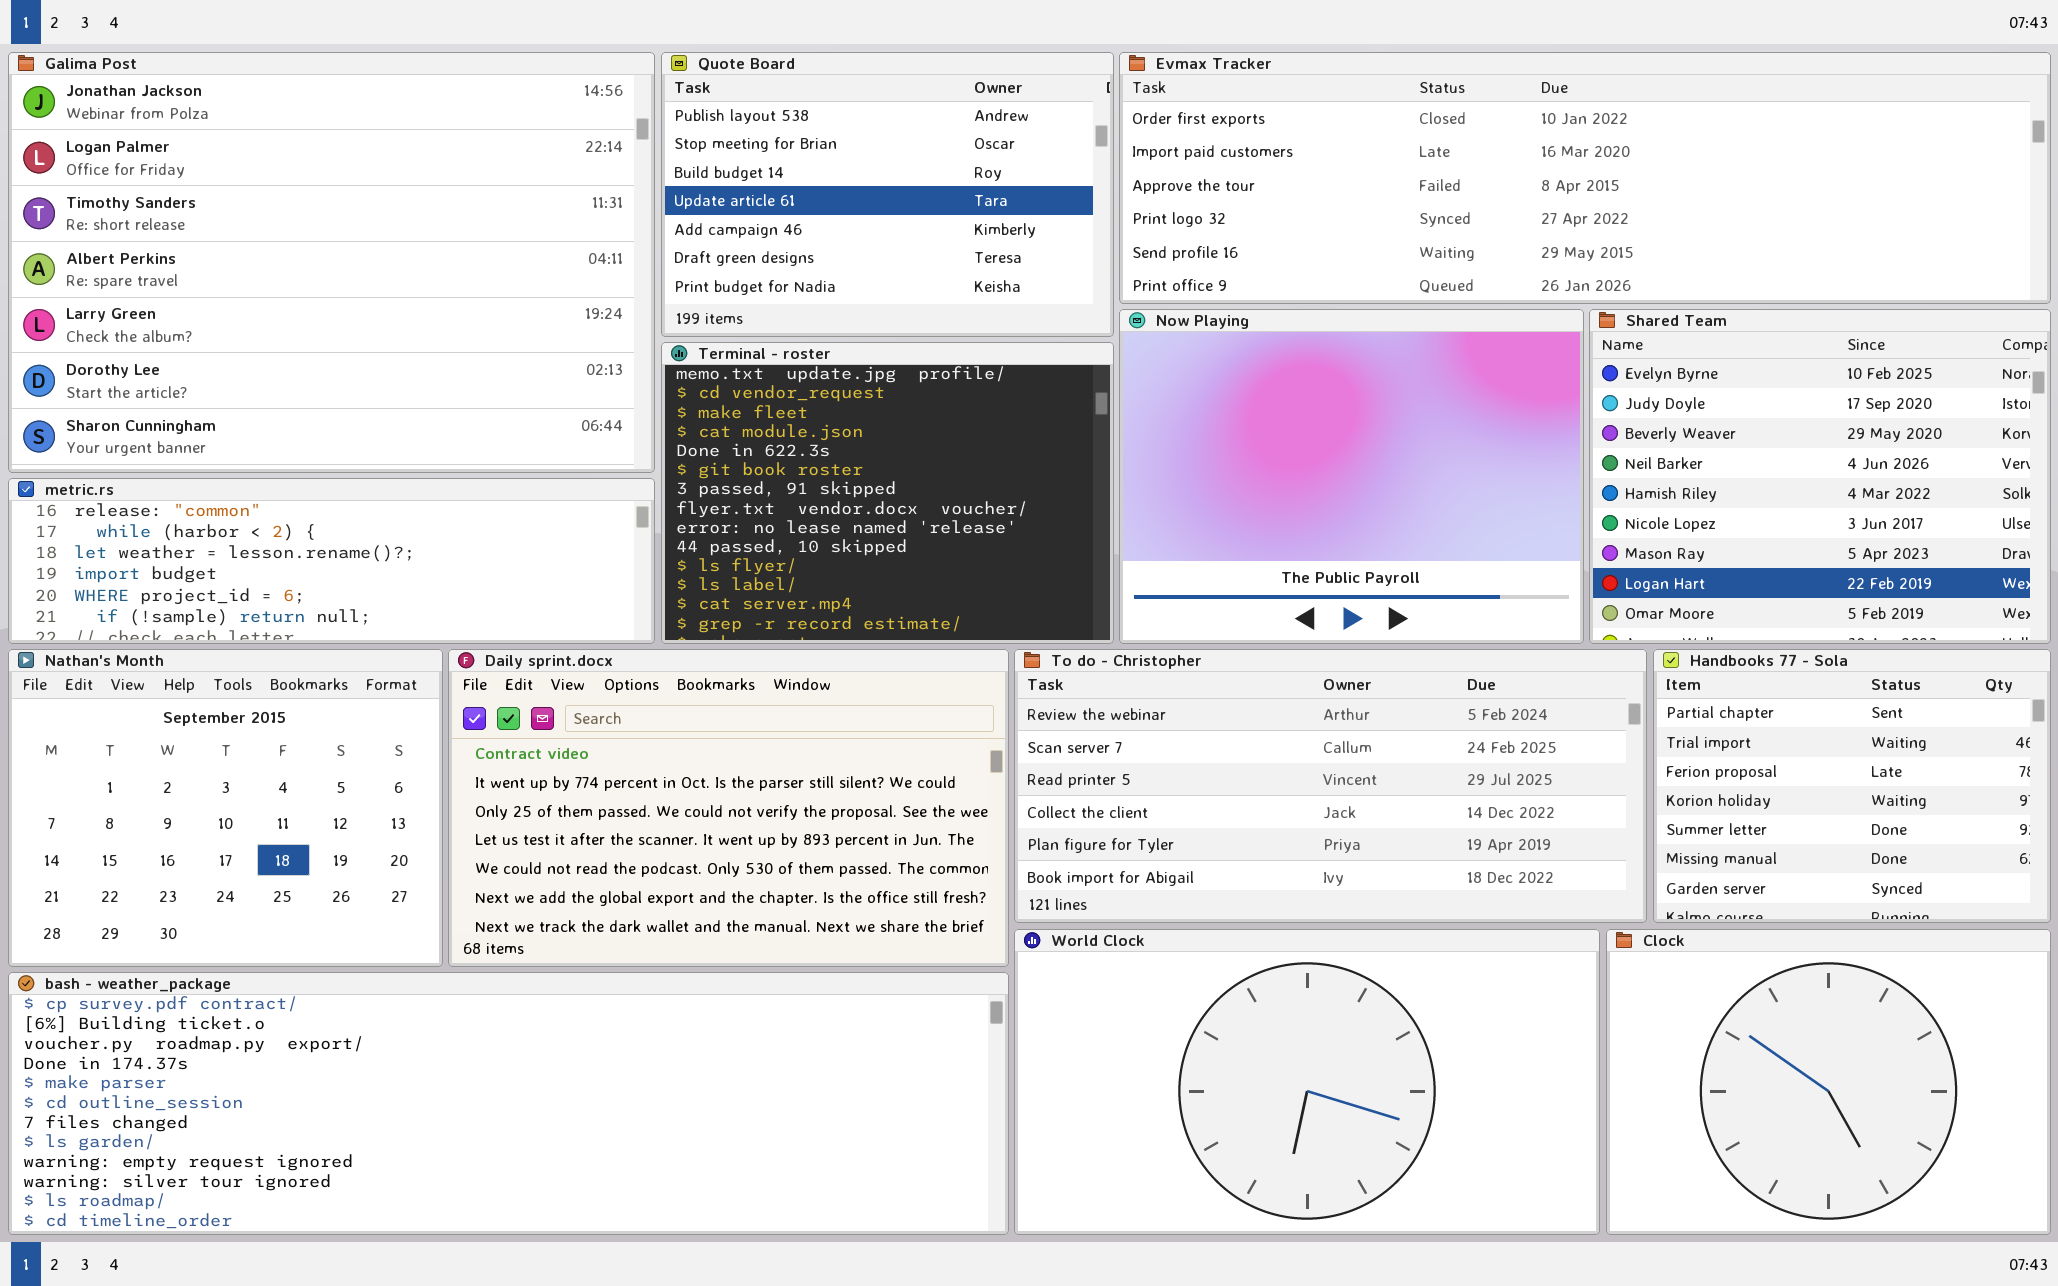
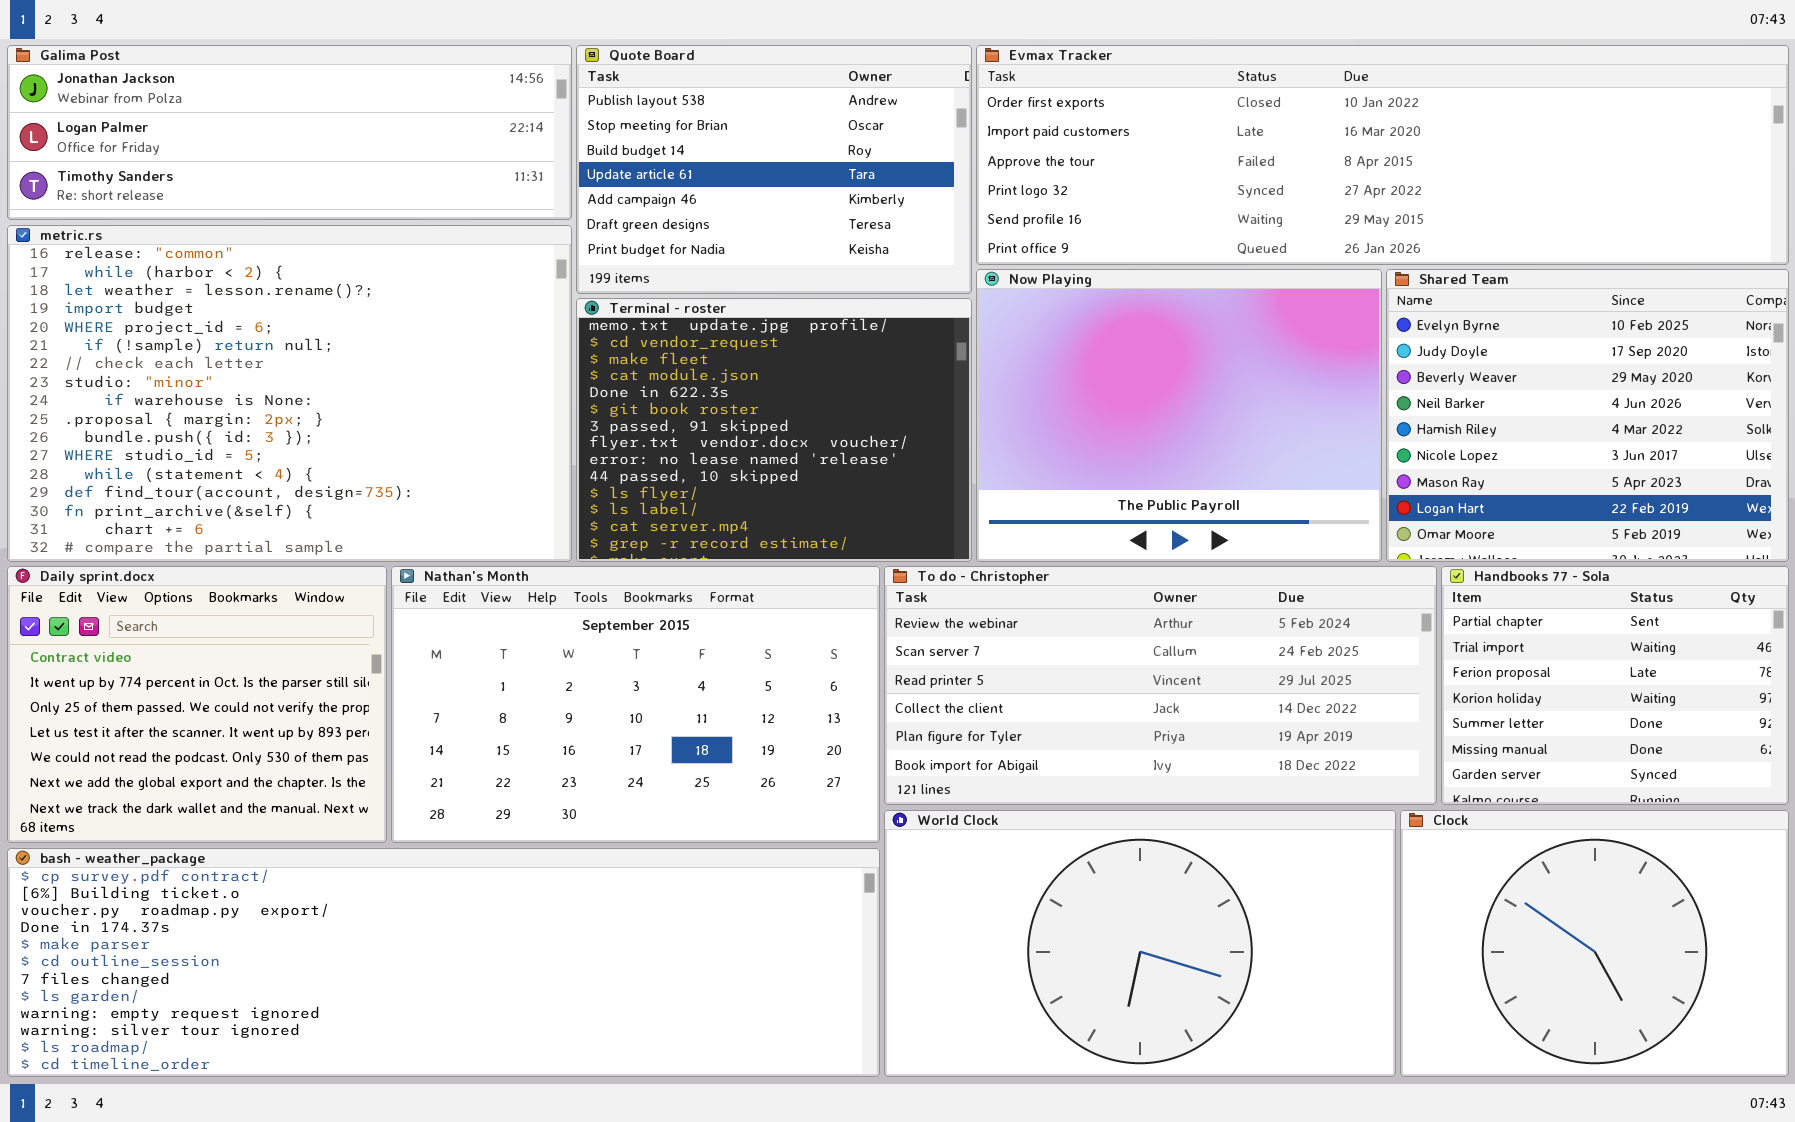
Galima Post: [8,52,655,473] -> [7,45,572,220], resized
metric.rs: [8,478,655,644] -> [7,225,572,562], resized
Nathan's Month: [8,649,443,967] -> [391,566,880,843], moved, resized
Daily sprint.docx: [448,649,1009,967] -> [7,566,387,843], moved, resized

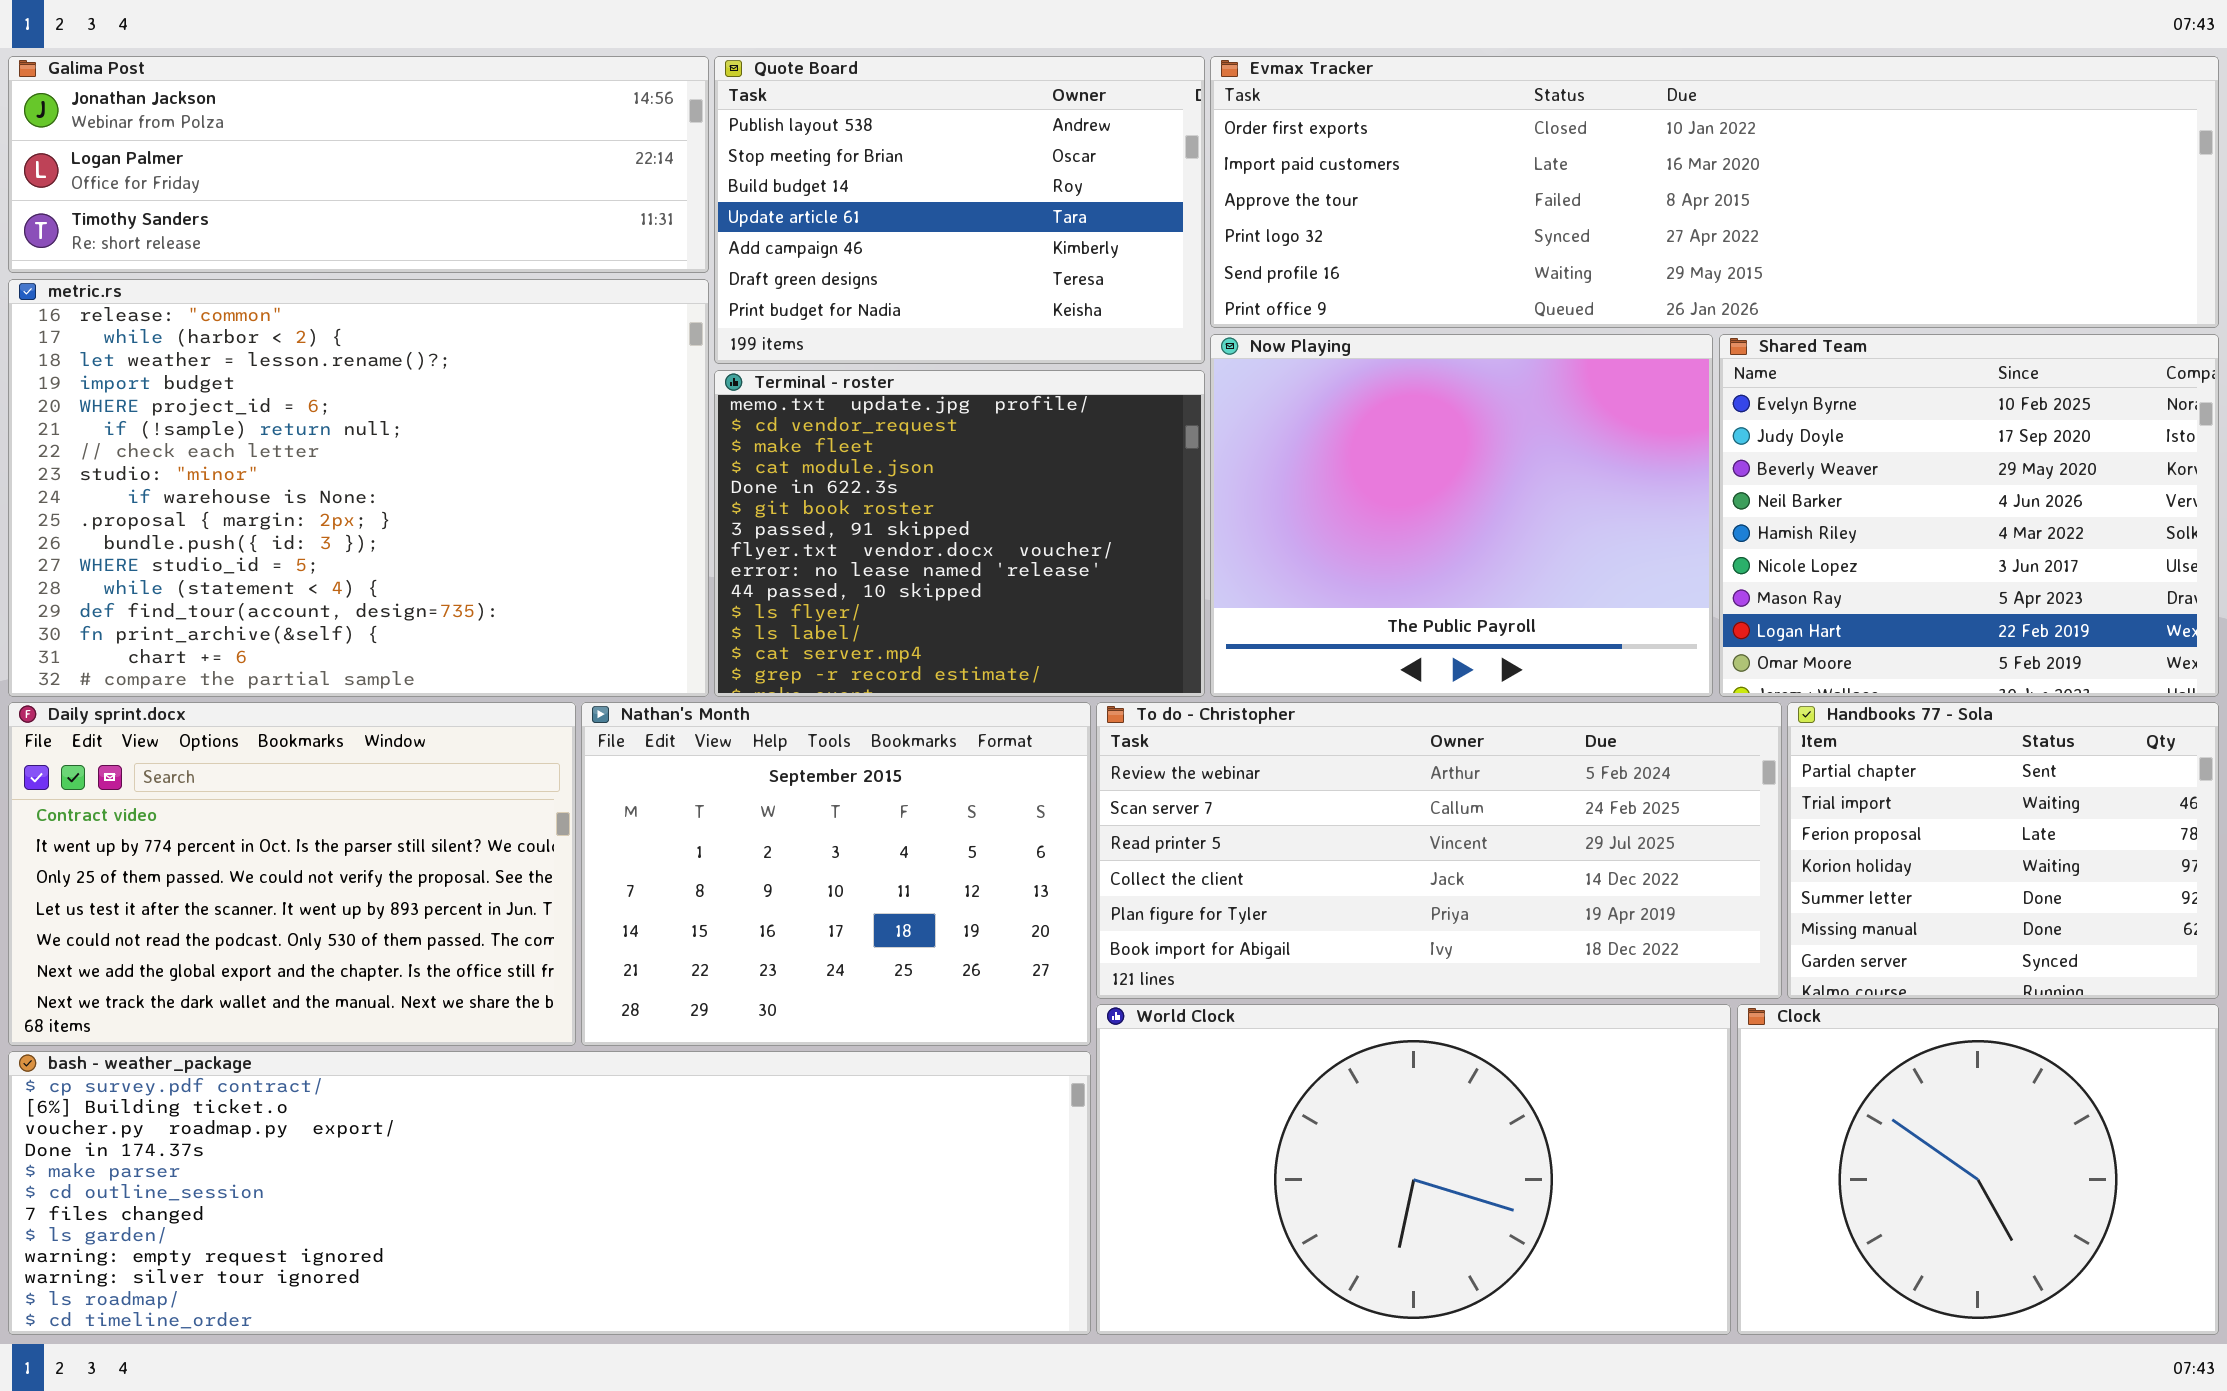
Daily sprint.docx: [7,566,387,843] -> [8,702,576,1046], resized
Nathan's Month: [391,566,880,843] -> [581,702,1091,1046], resized

